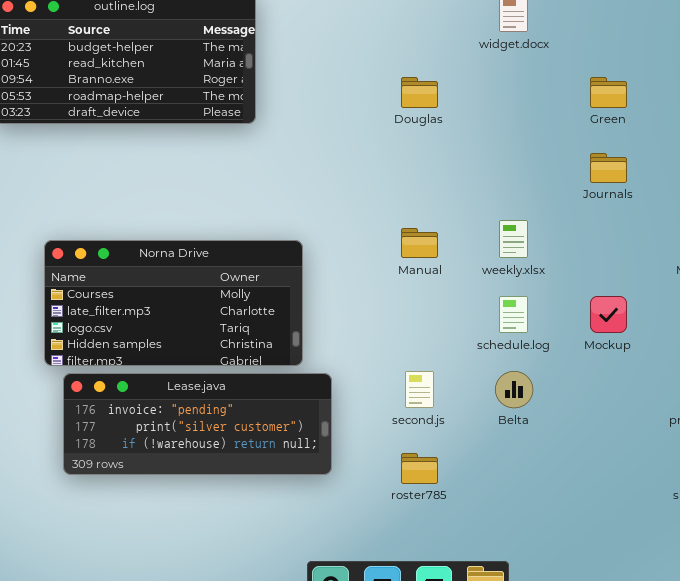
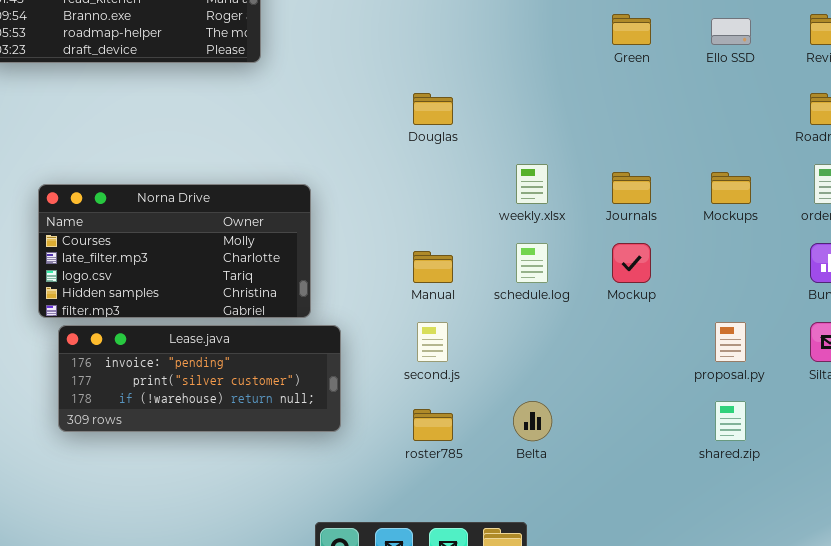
Douglas: [401,77,438,108] -> [413,93,453,125], moved
Journals: [590,153,627,183] -> [612,172,651,204], moved
Manual: [401,228,438,258] -> [413,251,453,283], moved
Belta: [495,371,533,408] -> [513,401,552,441], moved

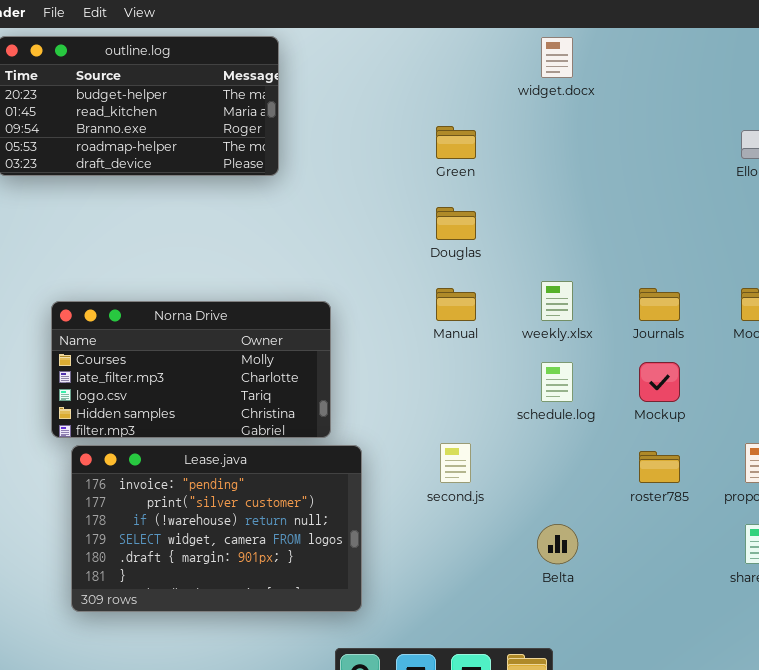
Green: [612,14,651,45] -> [436,126,476,159], moved
Manual: [413,251,453,283] -> [436,288,476,321], moved
Lease.java: [58,325,341,432] -> [71,445,362,612], resized
roster785: [413,409,453,441] -> [639,451,680,483], moved

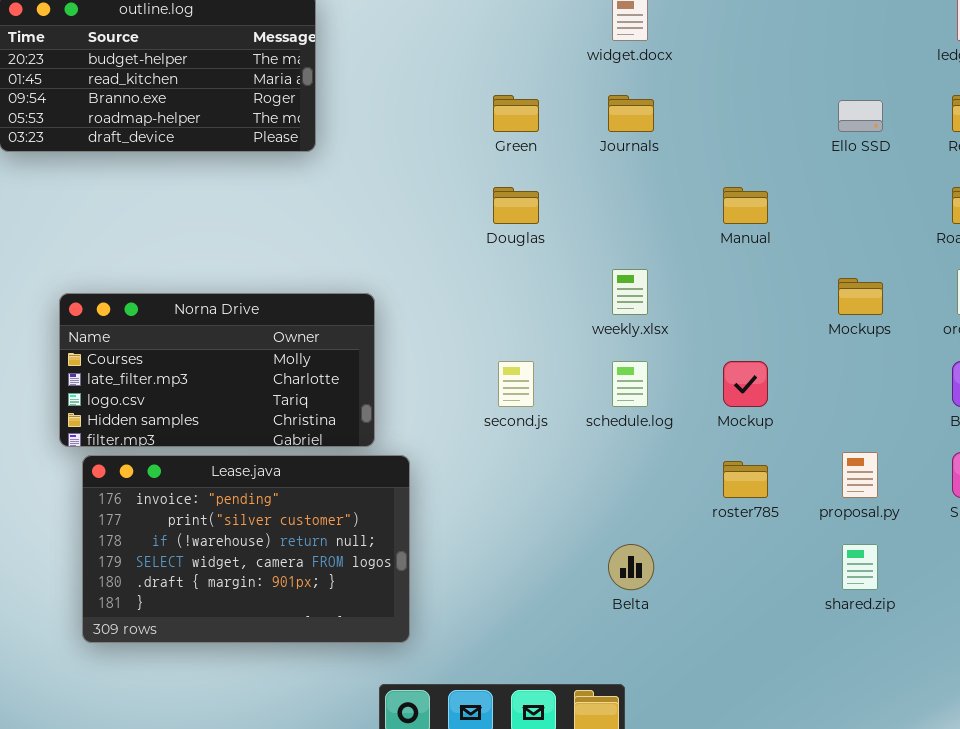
Manual: [436,288,476,321] -> [723,187,768,224], moved
Journals: [639,288,680,321] -> [608,95,654,132], moved
second.js: [440,443,471,483] -> [498,361,534,407], moved

